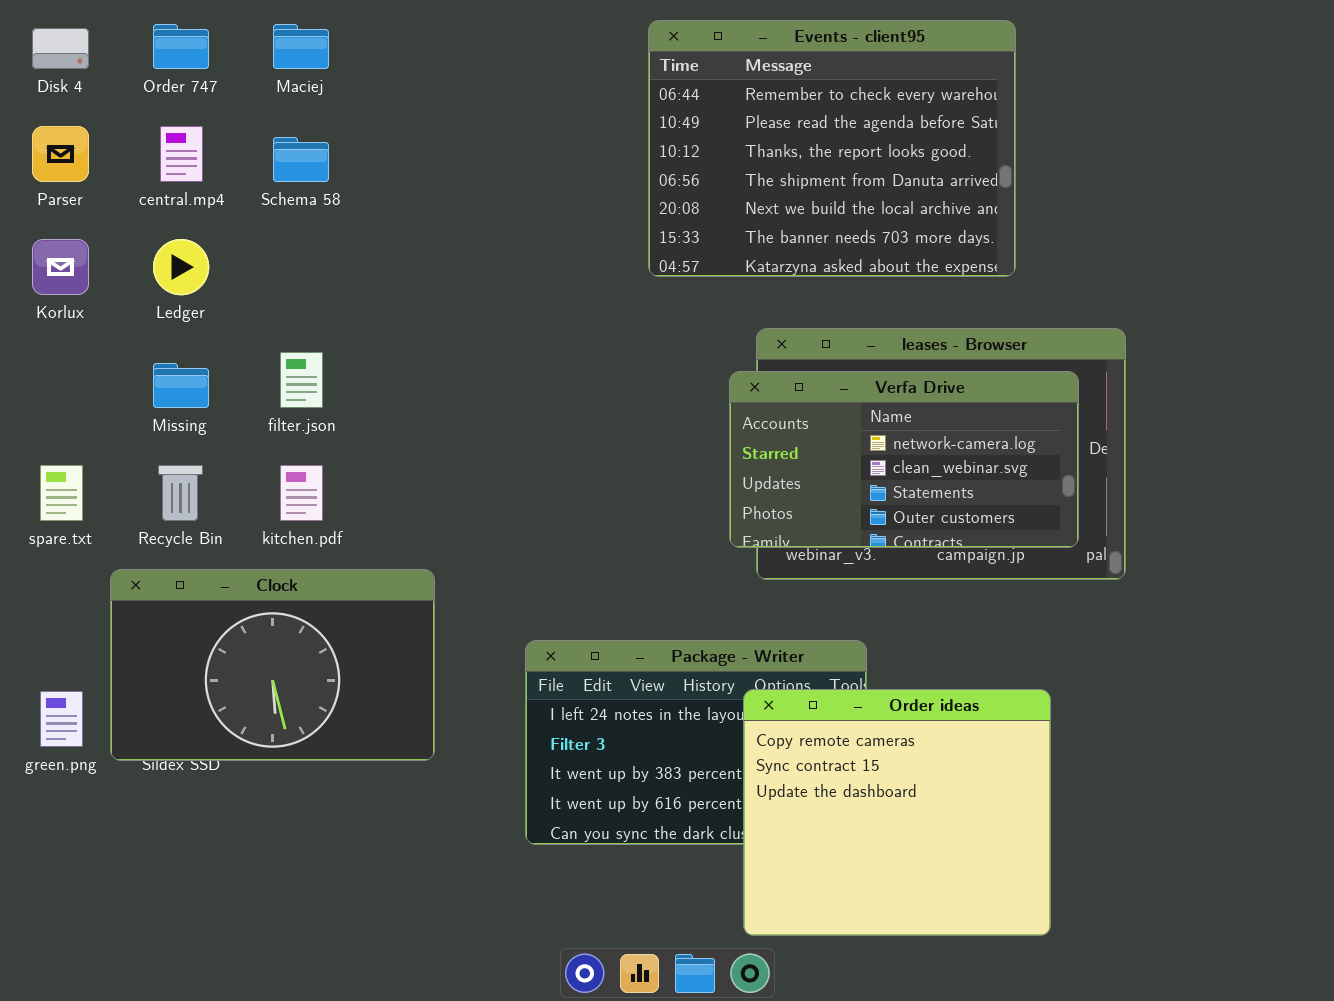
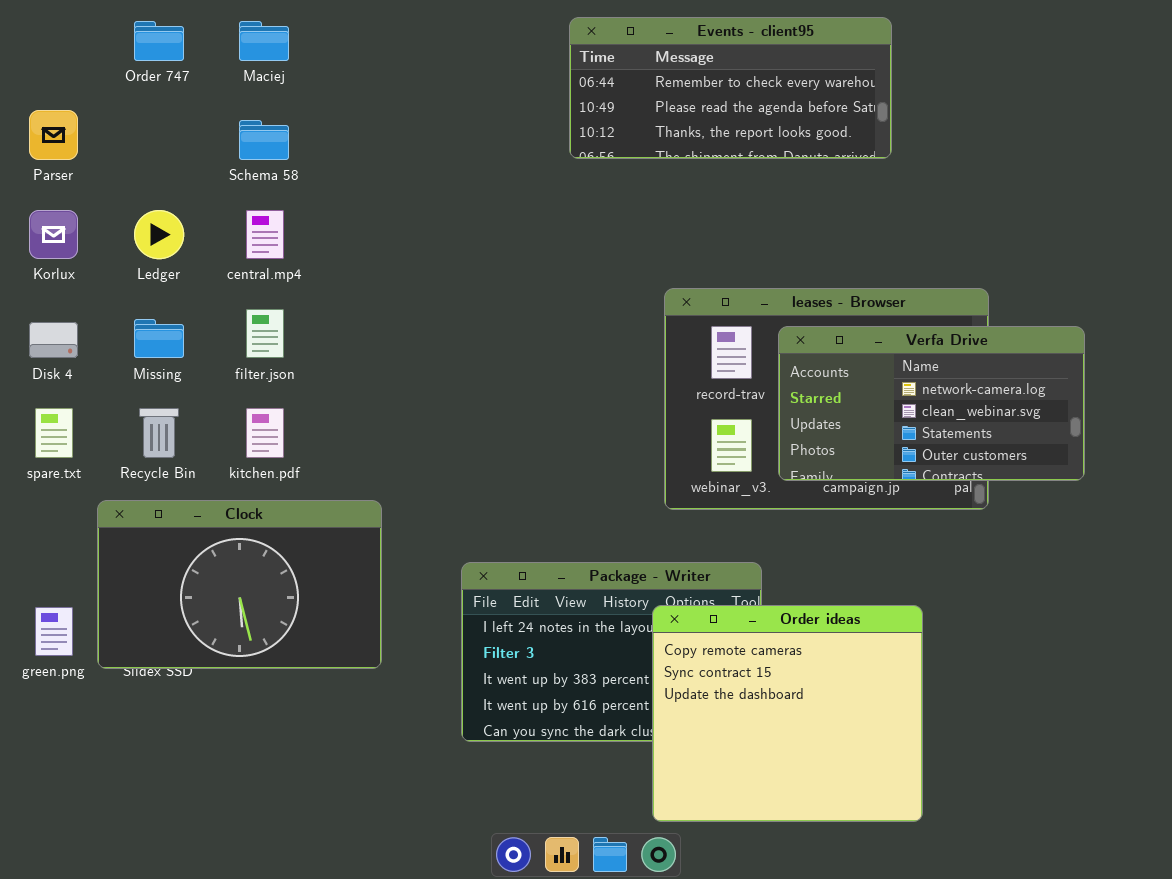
Events - client95: [648,20,1016,277] -> [569,17,892,159], resized
Disk 4: [32,28,89,69] -> [29,322,78,358], moved
central.mp4: [160,126,203,182] -> [246,210,284,259], moved
Verfa Drive: [729,371,1079,548] -> [778,326,1085,481], moved

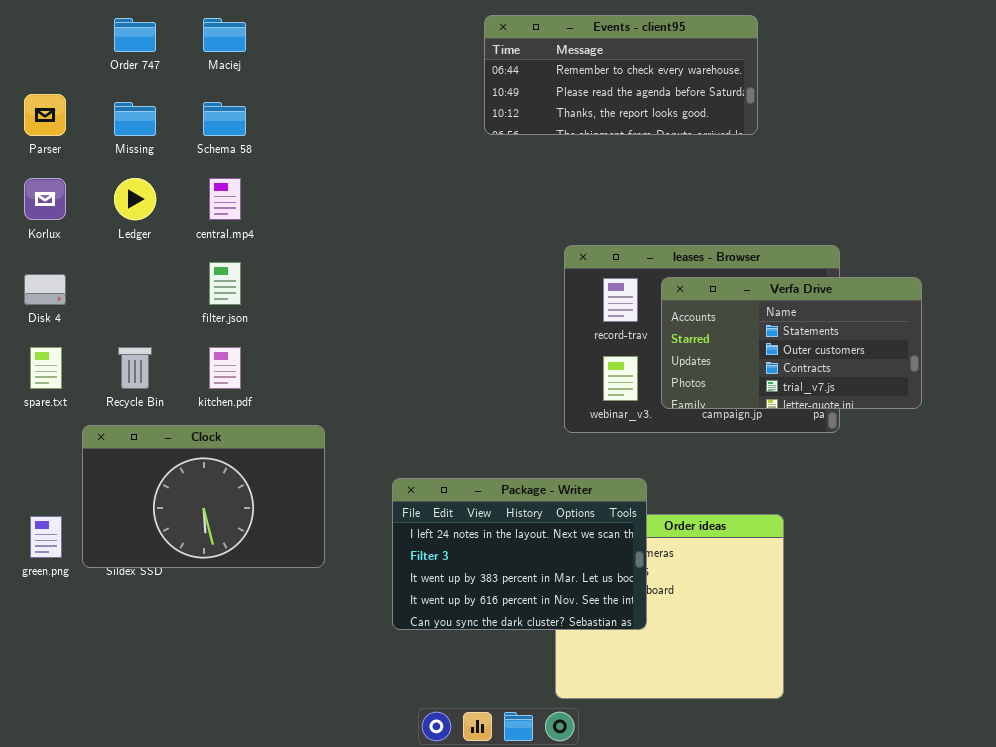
Missing: [134,319,184,358] -> [114,102,156,136], moved
Verfa Drive: [778,326,1085,481] -> [661,277,922,409], scrolled down 2 rows
Package - Writer: [461,562,762,742] -> [392,478,647,630], raised

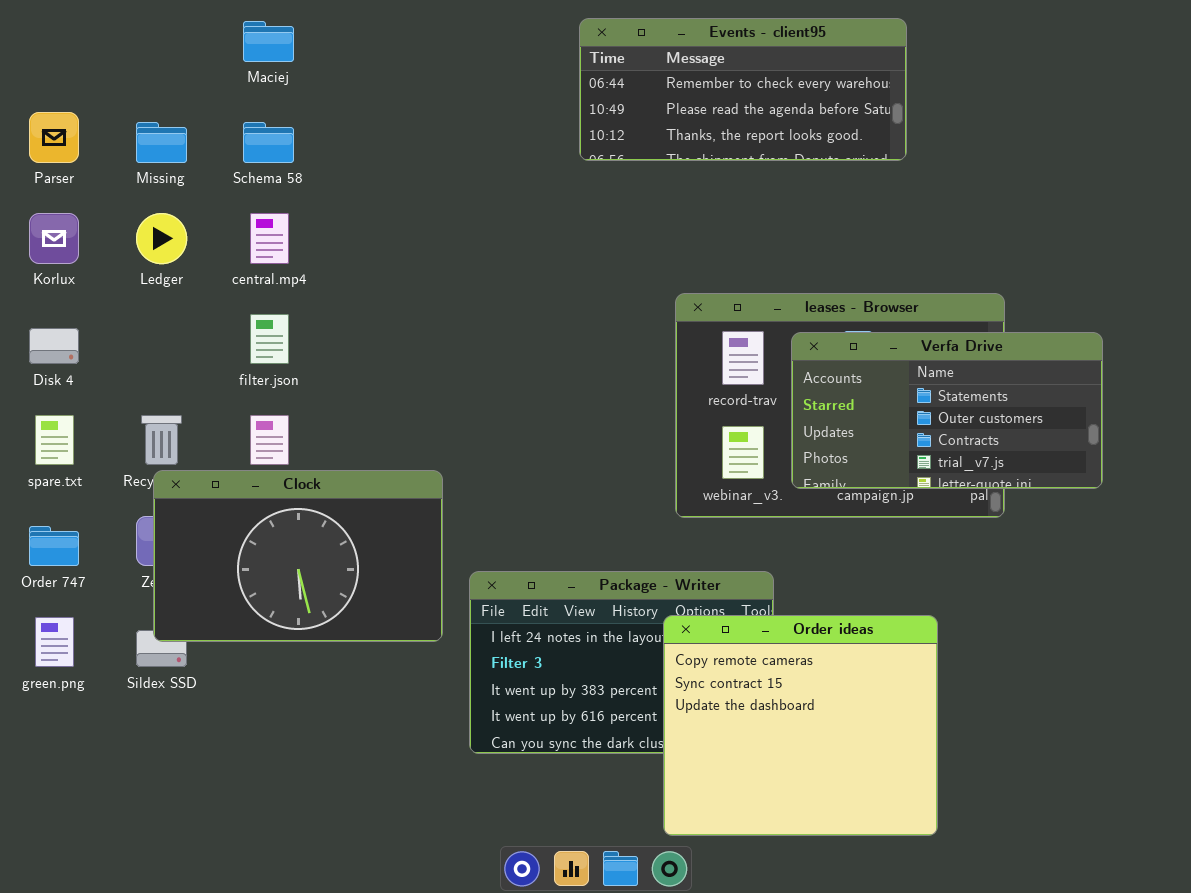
Order 747: [114,18,156,52] -> [29,526,79,566], moved
Clock: [82,425,325,568] -> [153,470,443,642], moved
Order ideas: [555,514,784,699] -> [663,615,938,836], raised

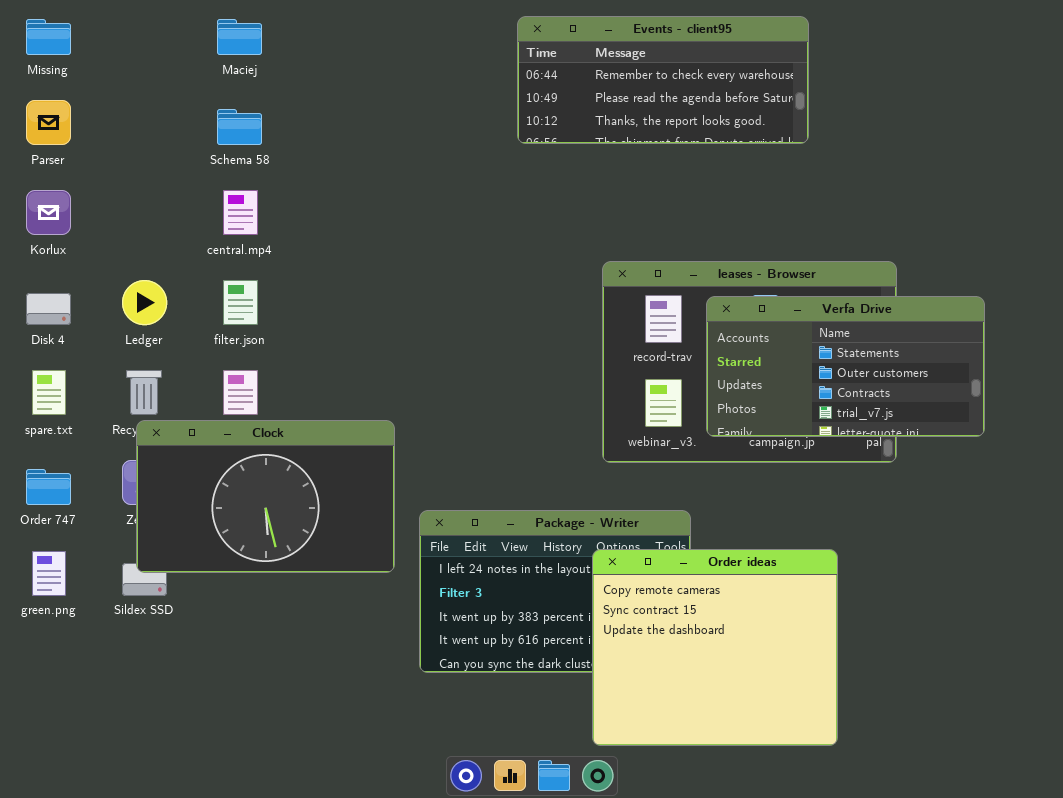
Missing: [136,122,187,163] -> [26,19,71,55], moved
Ledger: [136,213,187,264] -> [122,280,167,325], moved

